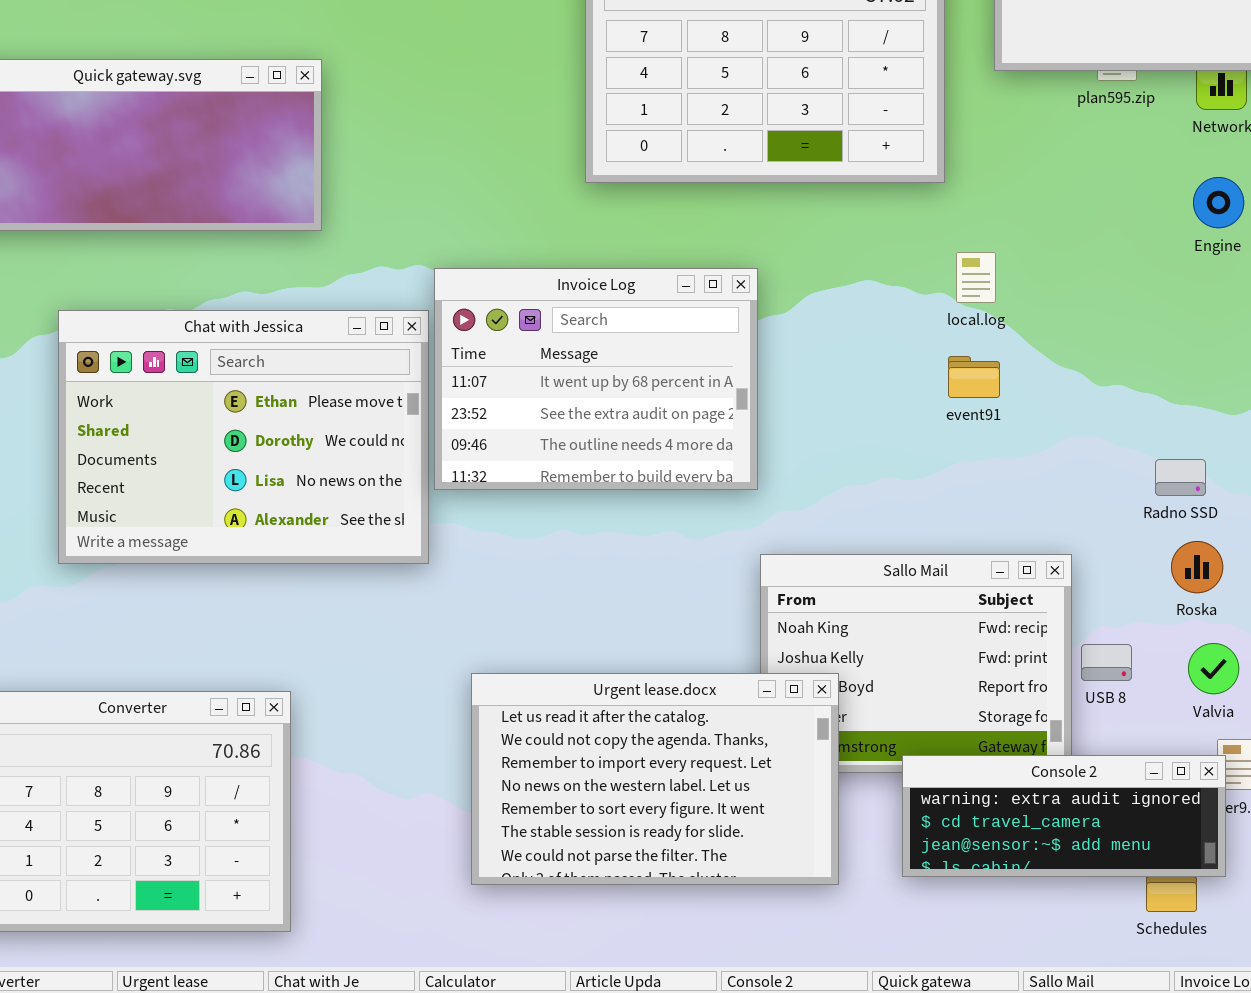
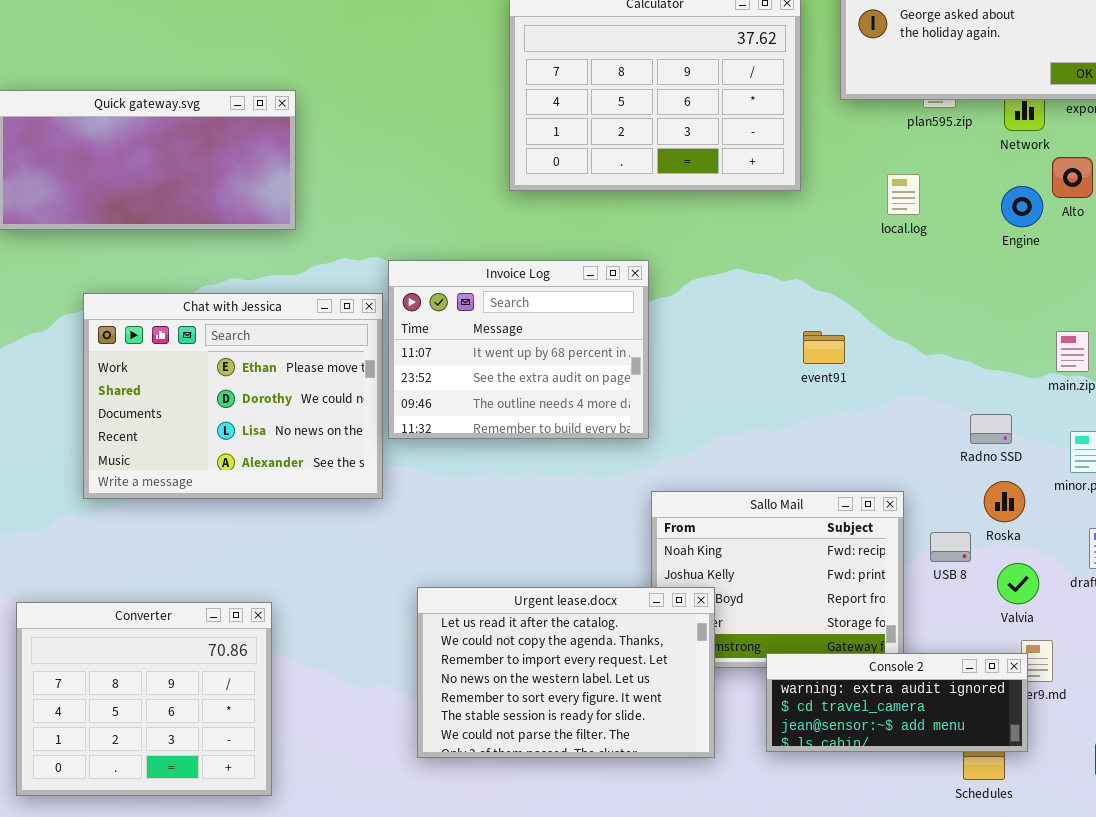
local.log: [956,252,996,303] -> [887,174,920,215], moved
USB 8: [1081,644,1132,681] -> [930,532,971,562], moved

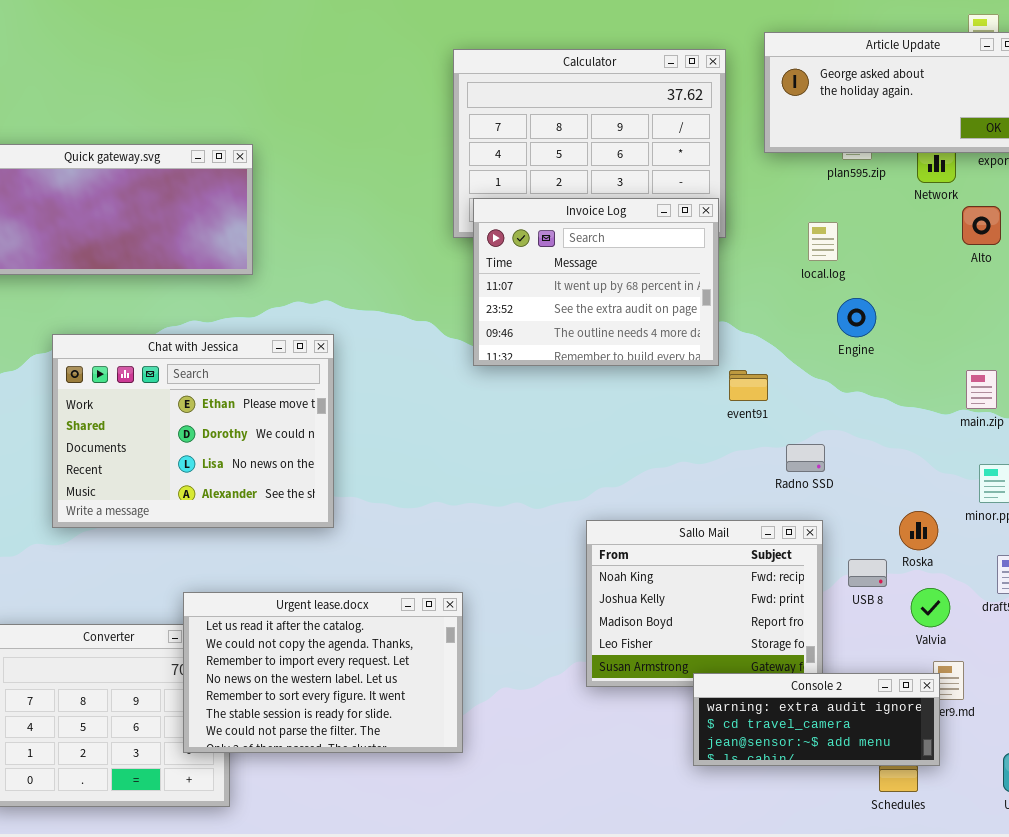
Engine: [1001,186,1043,227] -> [837,298,876,337], moved
Invoice Log: [388,260,649,439] -> [473,198,719,366], moved
Radno SSD: [970,414,1012,444] -> [786,444,825,472], moved
Urgent lease.docx: [417,587,715,758] -> [183,592,463,753], moved

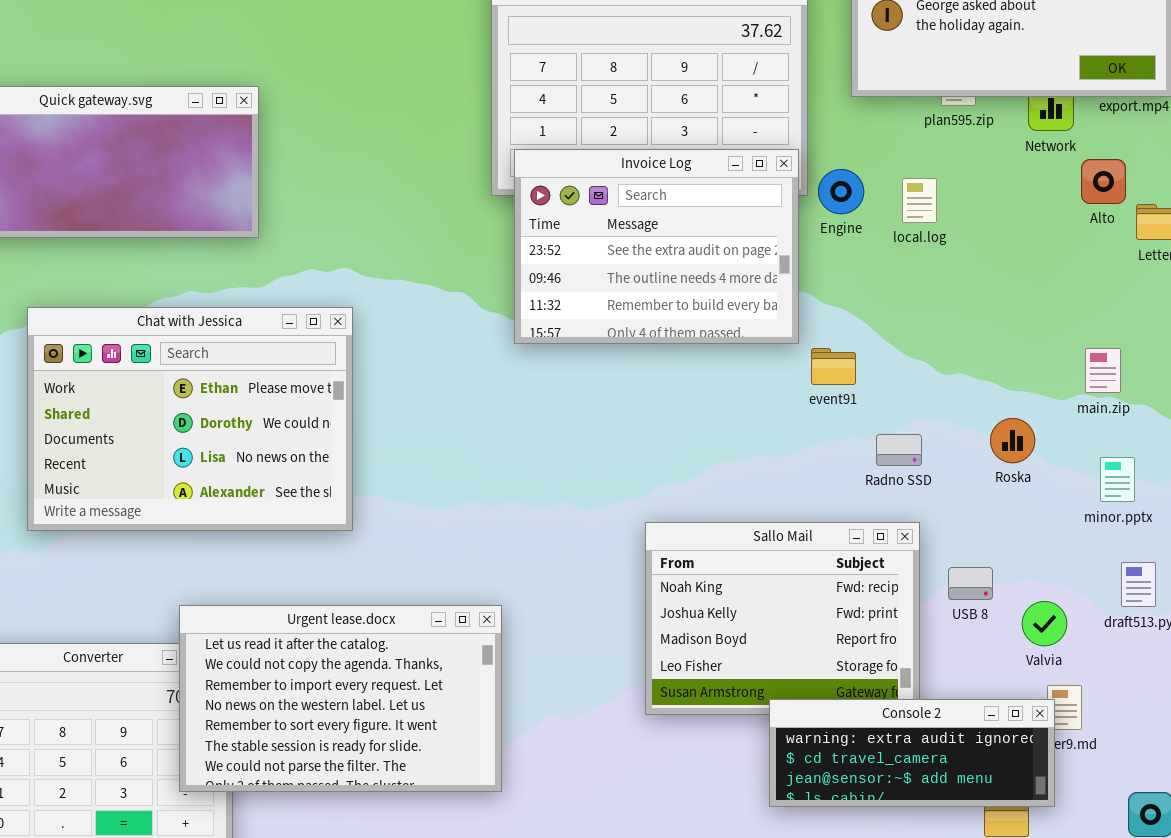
Invoice Log: [473,198,719,366] -> [514,149,799,344], scrolled down 1 row
Engine: [837,298,876,337] -> [818,169,864,214], moved
Roska: [899,511,938,550] -> [990,418,1035,463], moved

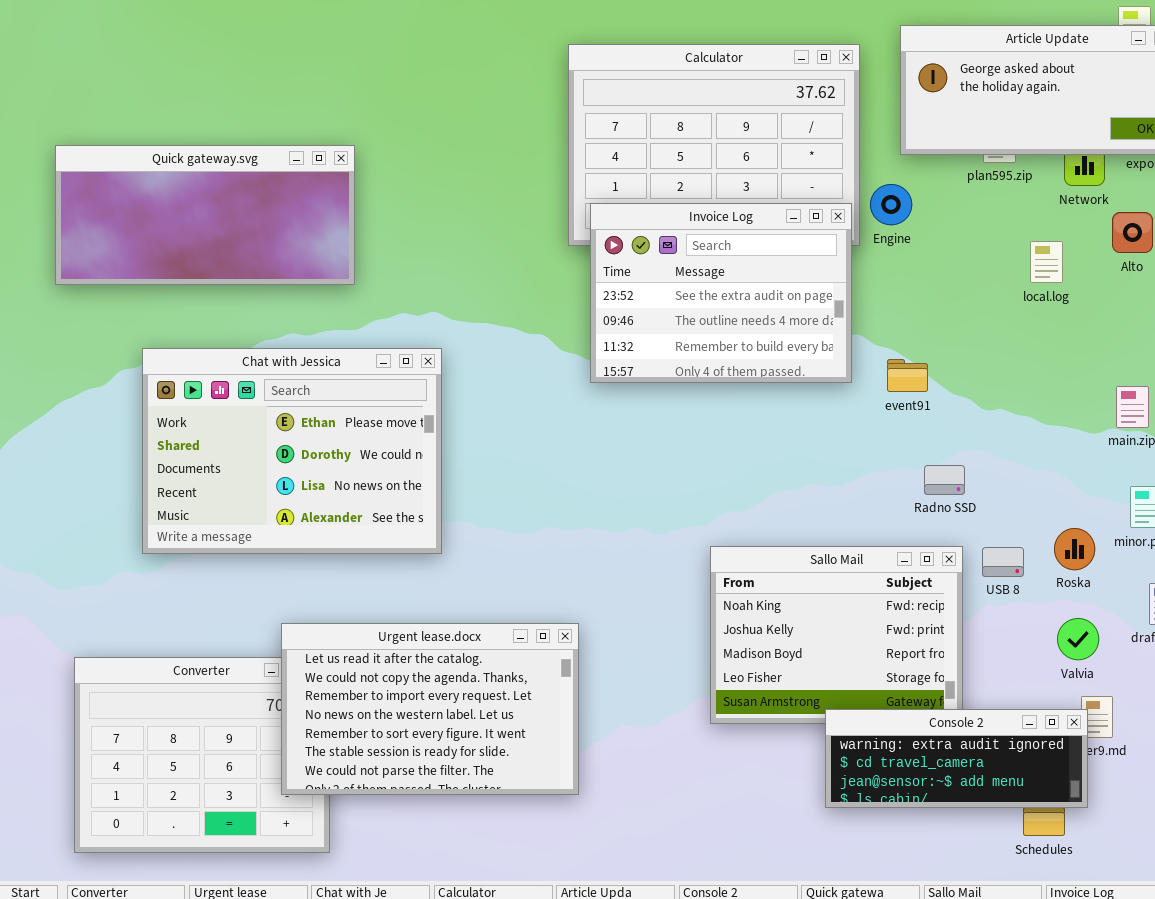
Engine: [818,169,864,214] -> [870,184,912,225], moved
local.log: [902,178,937,223] -> [1030,241,1063,283], moved
event91: [811,348,856,385] -> [887,359,928,392], moved
Roska: [990,418,1035,463] -> [1054,528,1095,570], moved
USB 8: [948,567,993,600] -> [982,547,1024,577], moved

